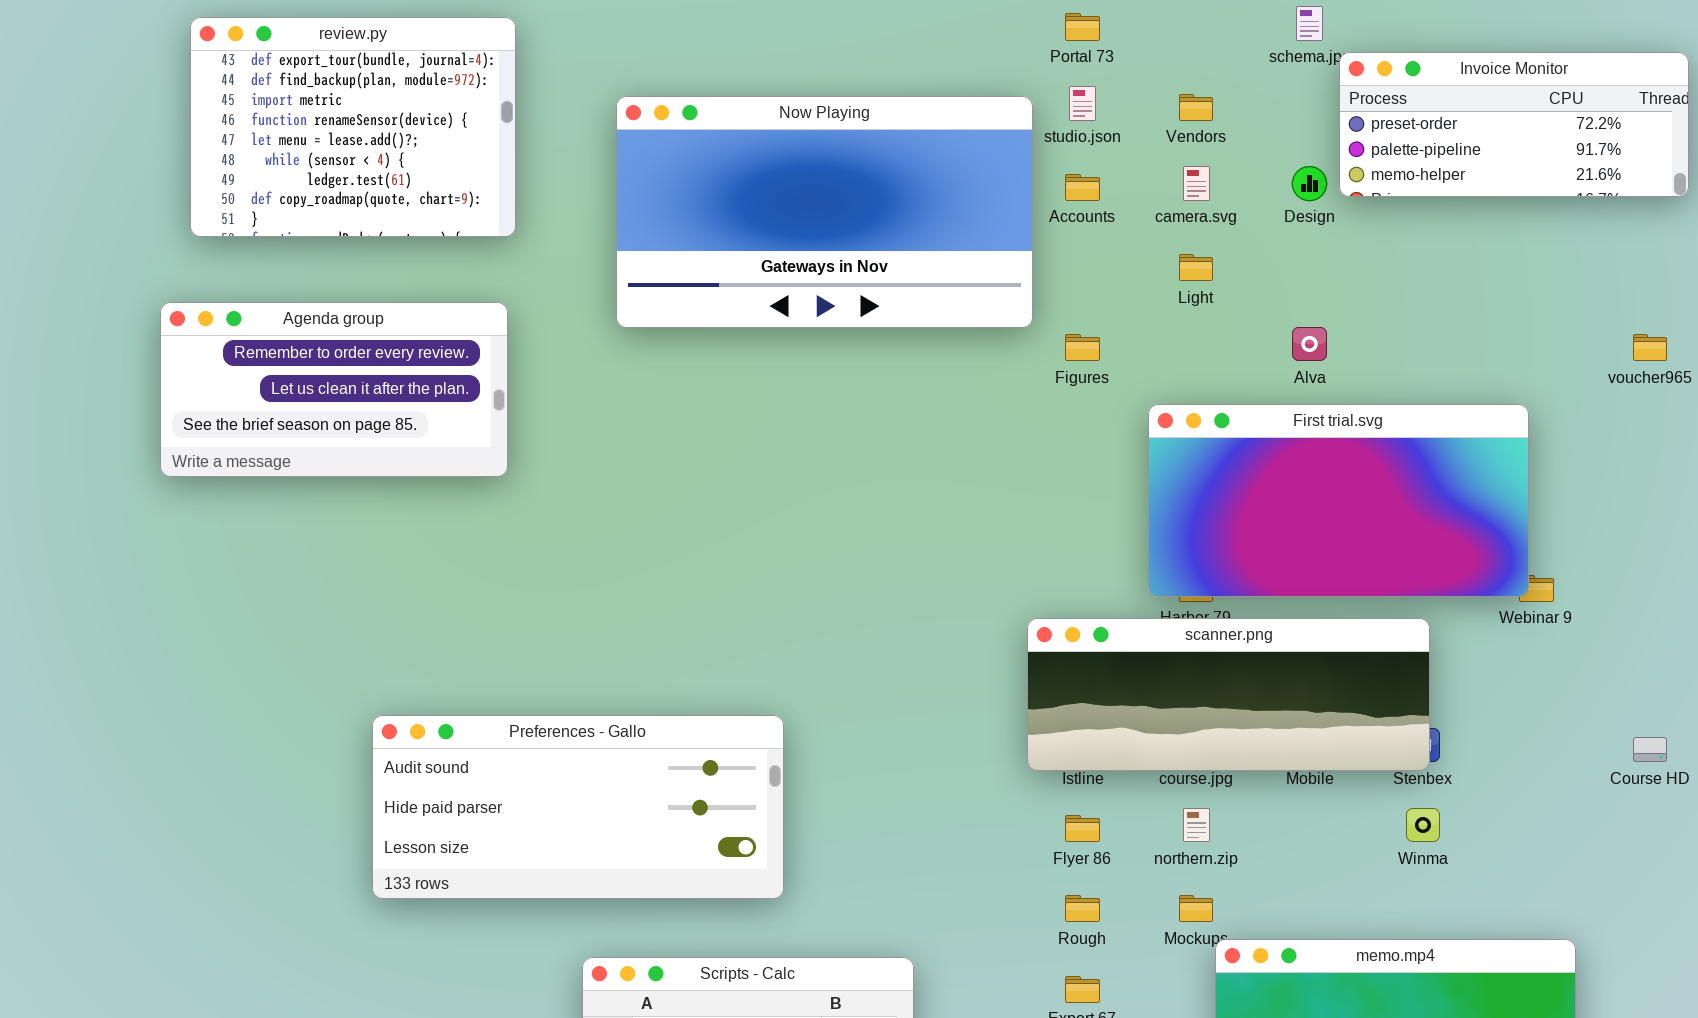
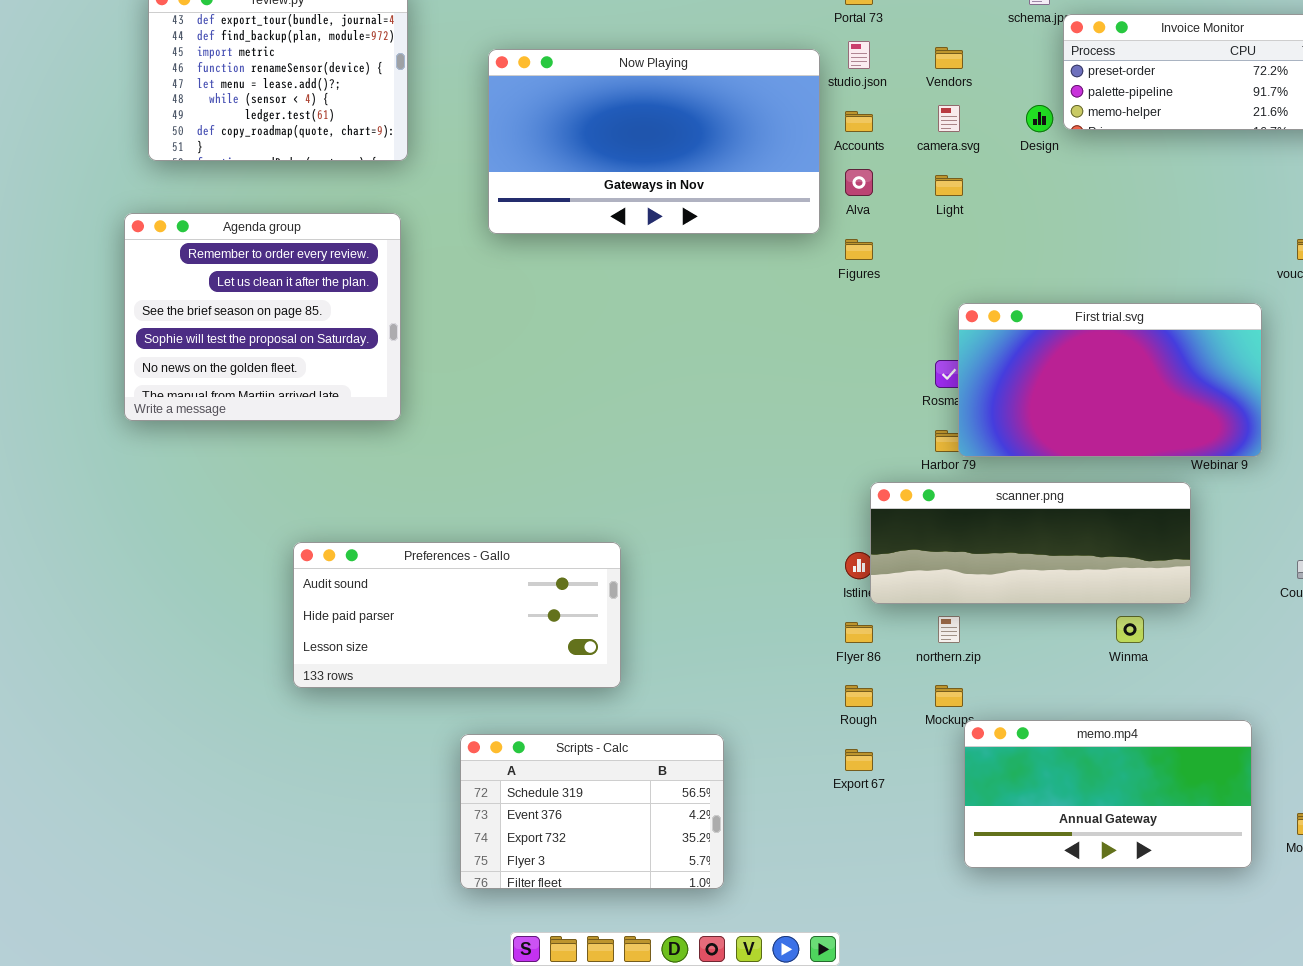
Agenda group: [160,302,508,477] -> [124,213,401,421], resized
Alva: [1292,327,1327,361] -> [845,169,873,196], moved
First trial.svg: [1148,404,1529,597] -> [958,303,1262,457], moved
scanner.png: [1027,618,1430,771] -> [870,482,1191,604], moved

